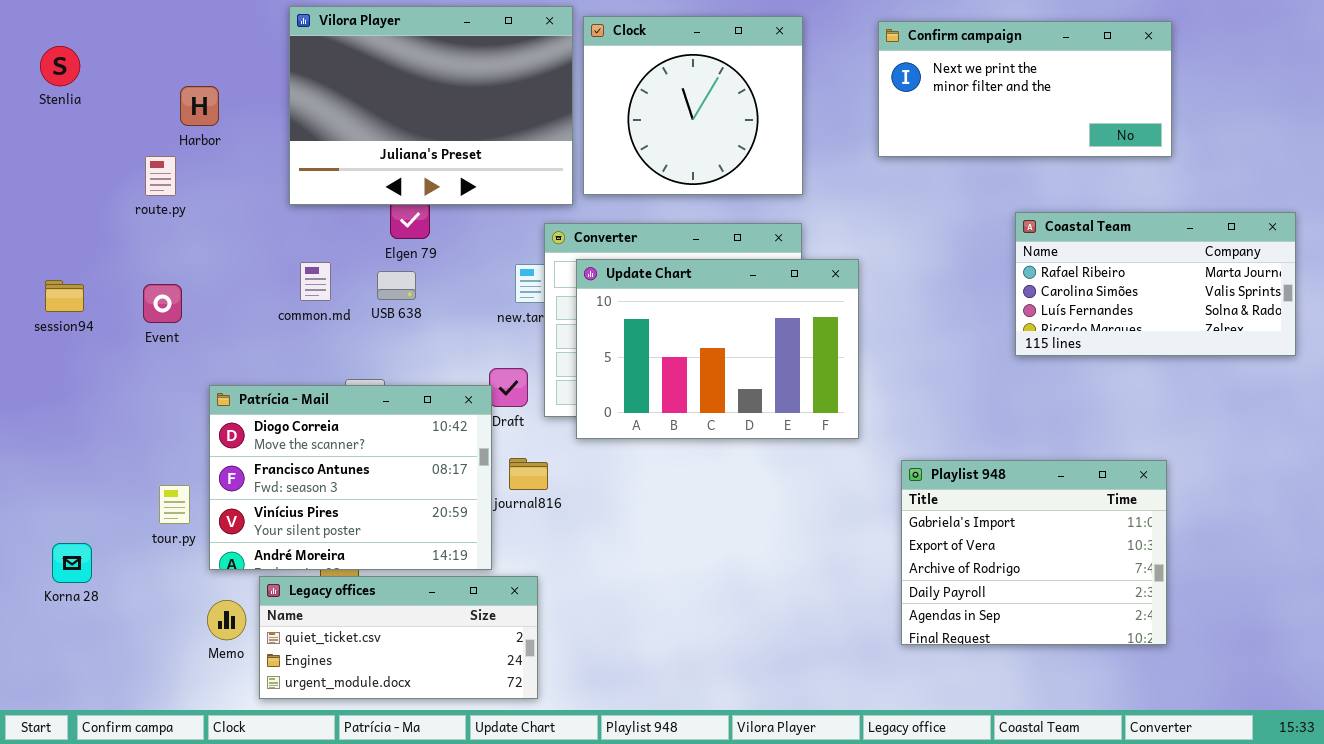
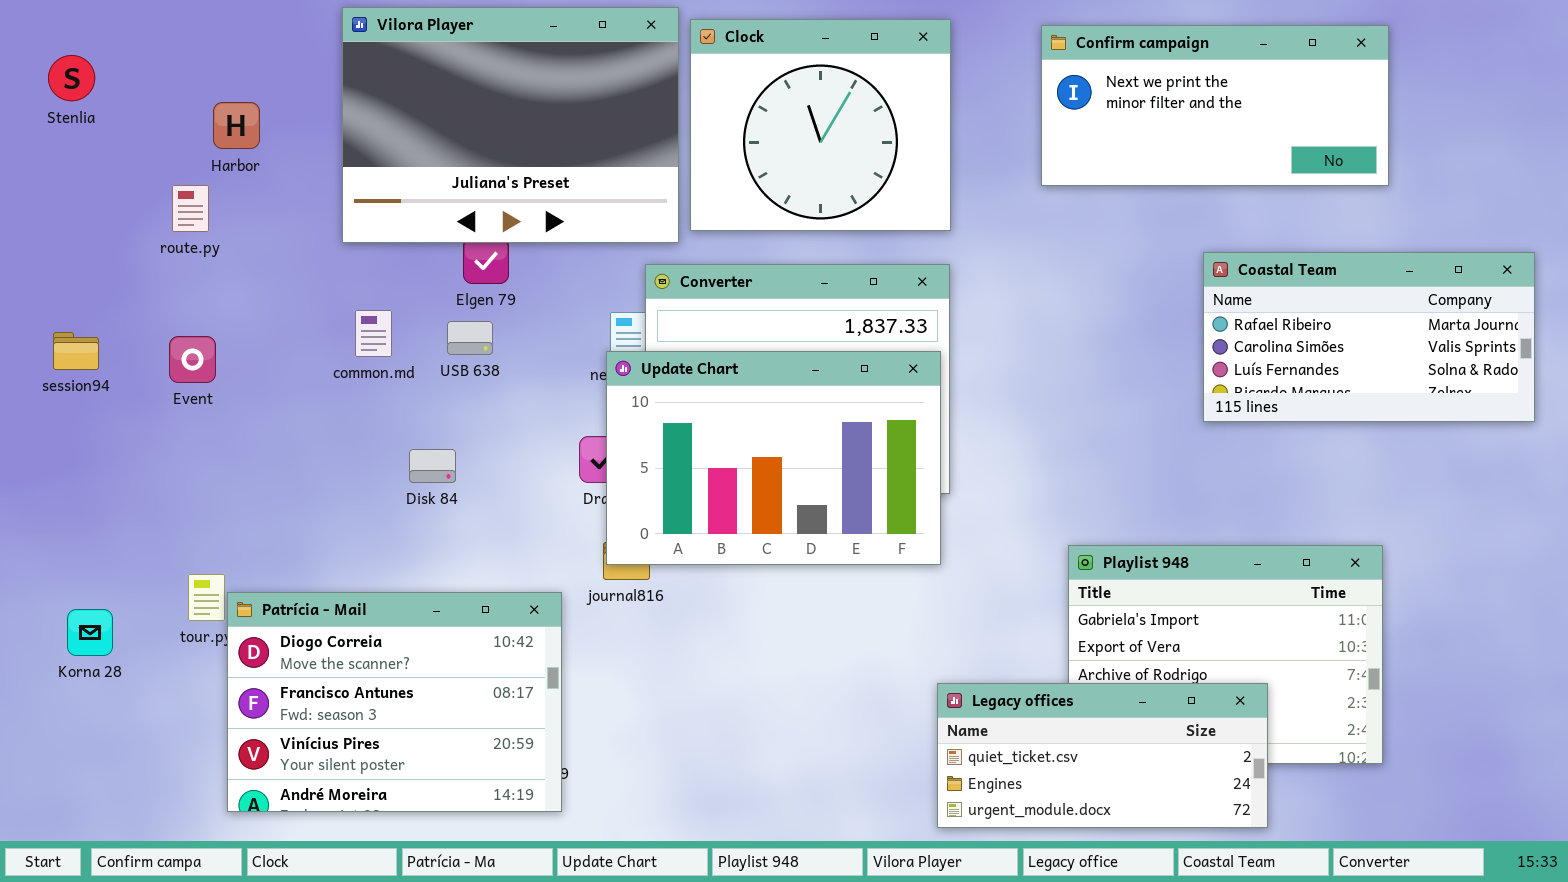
Update Chart: [576,259,859,439] -> [606,351,941,565], moved
Patrícia - Mail: [209,385,492,570] -> [227,592,562,812], moved
Korna 28: [52,543,92,583] -> [67,609,113,656], moved
Legacy offices: [259,576,538,699] -> [937,683,1268,828], moved

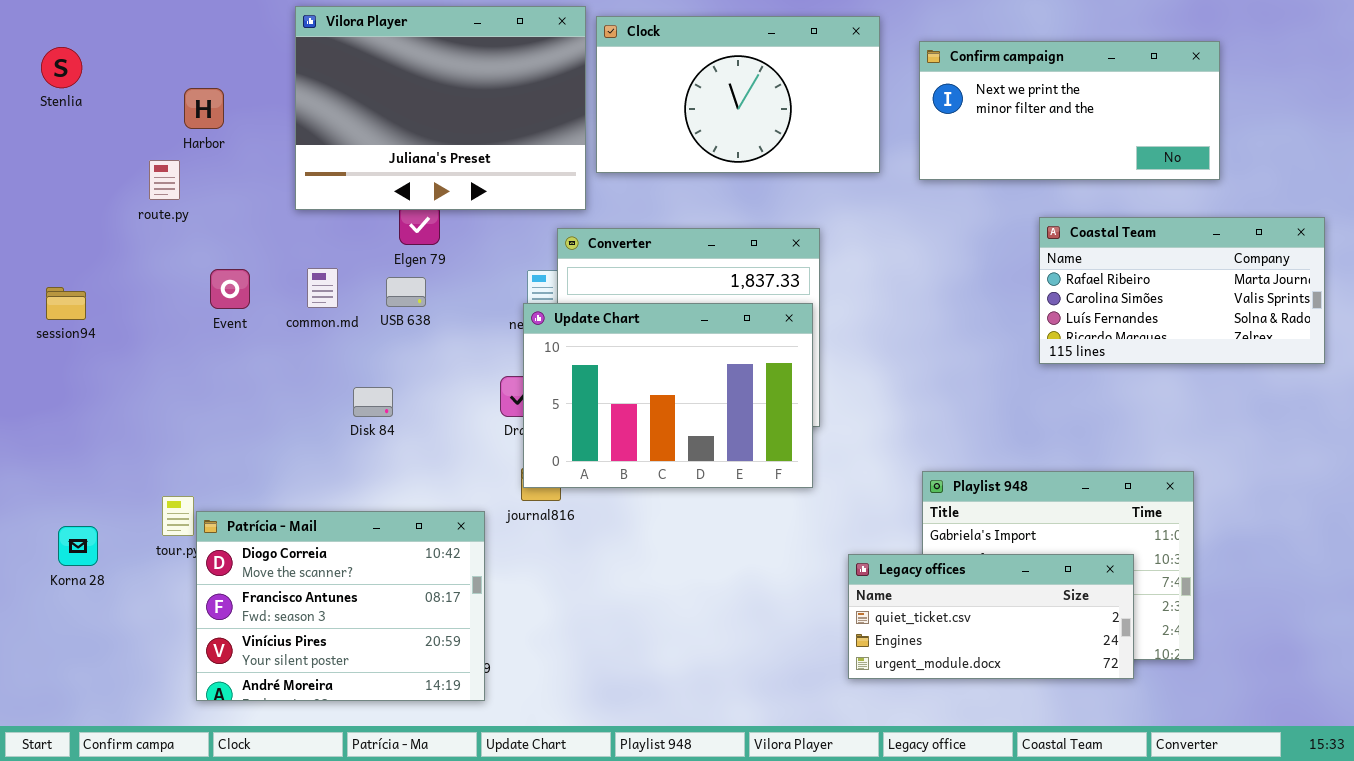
Clock: [690,19,951,231] -> [596,16,880,173], resized
Confirm campaign: [1041,25,1389,186] -> [919,41,1220,180], moved
Event: [169,336,216,383] -> [210,269,250,309], moved
Legacy offices: [937,683,1268,828] -> [848,554,1134,679], moved

